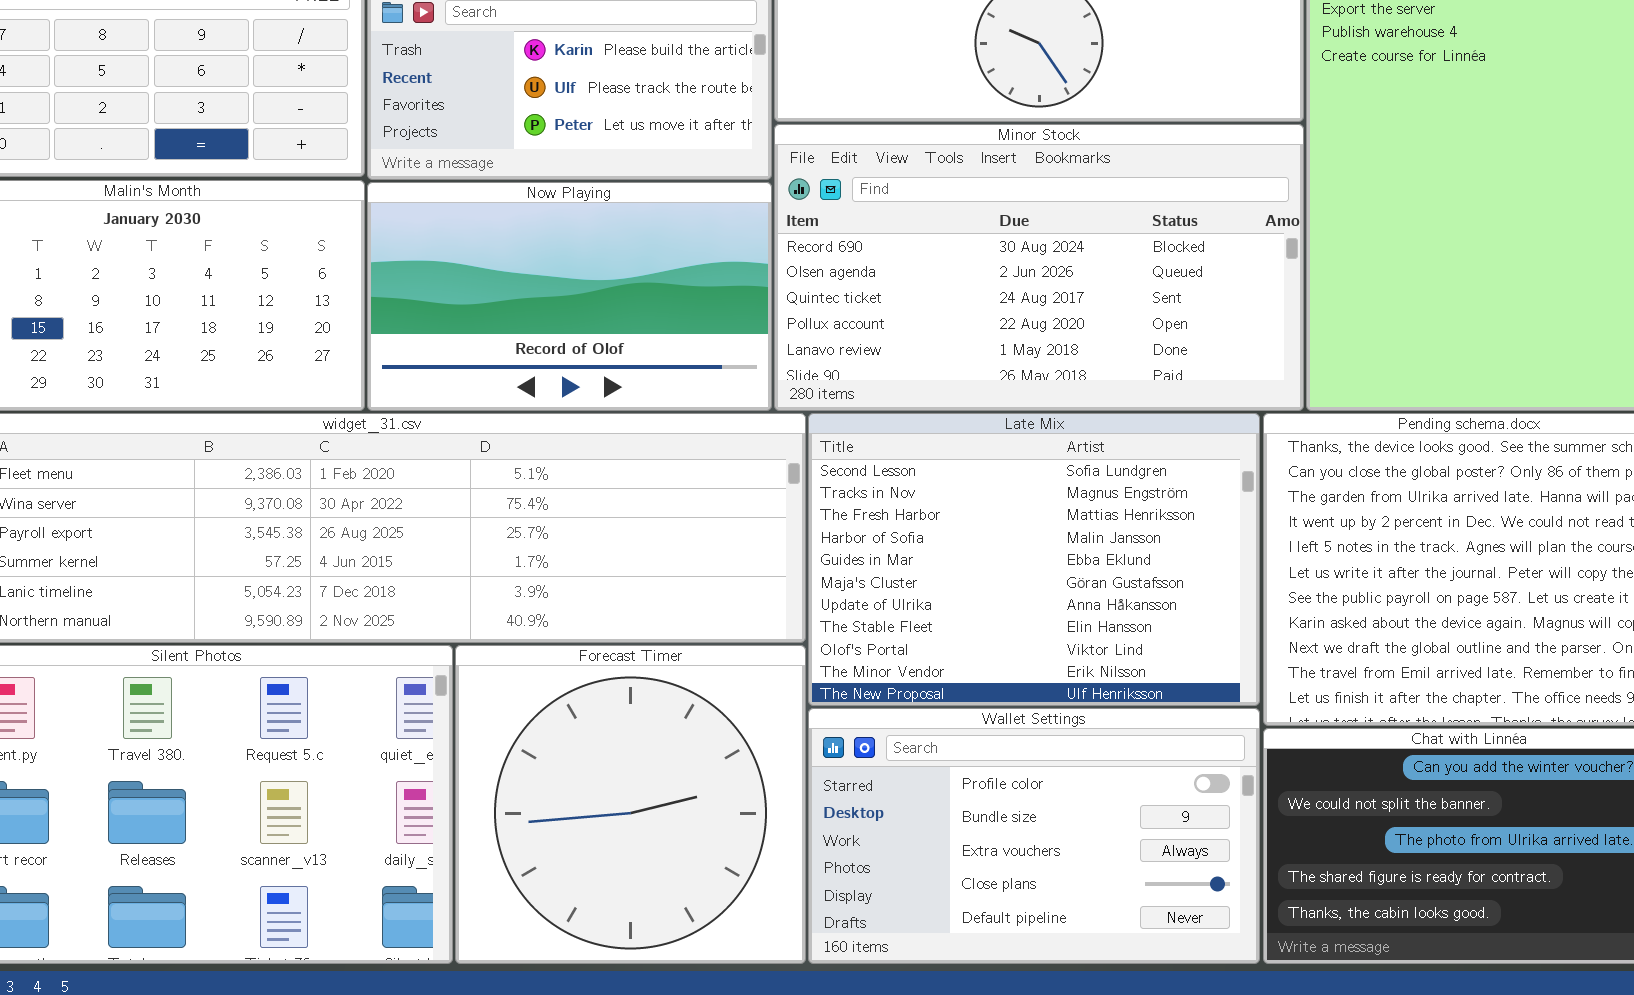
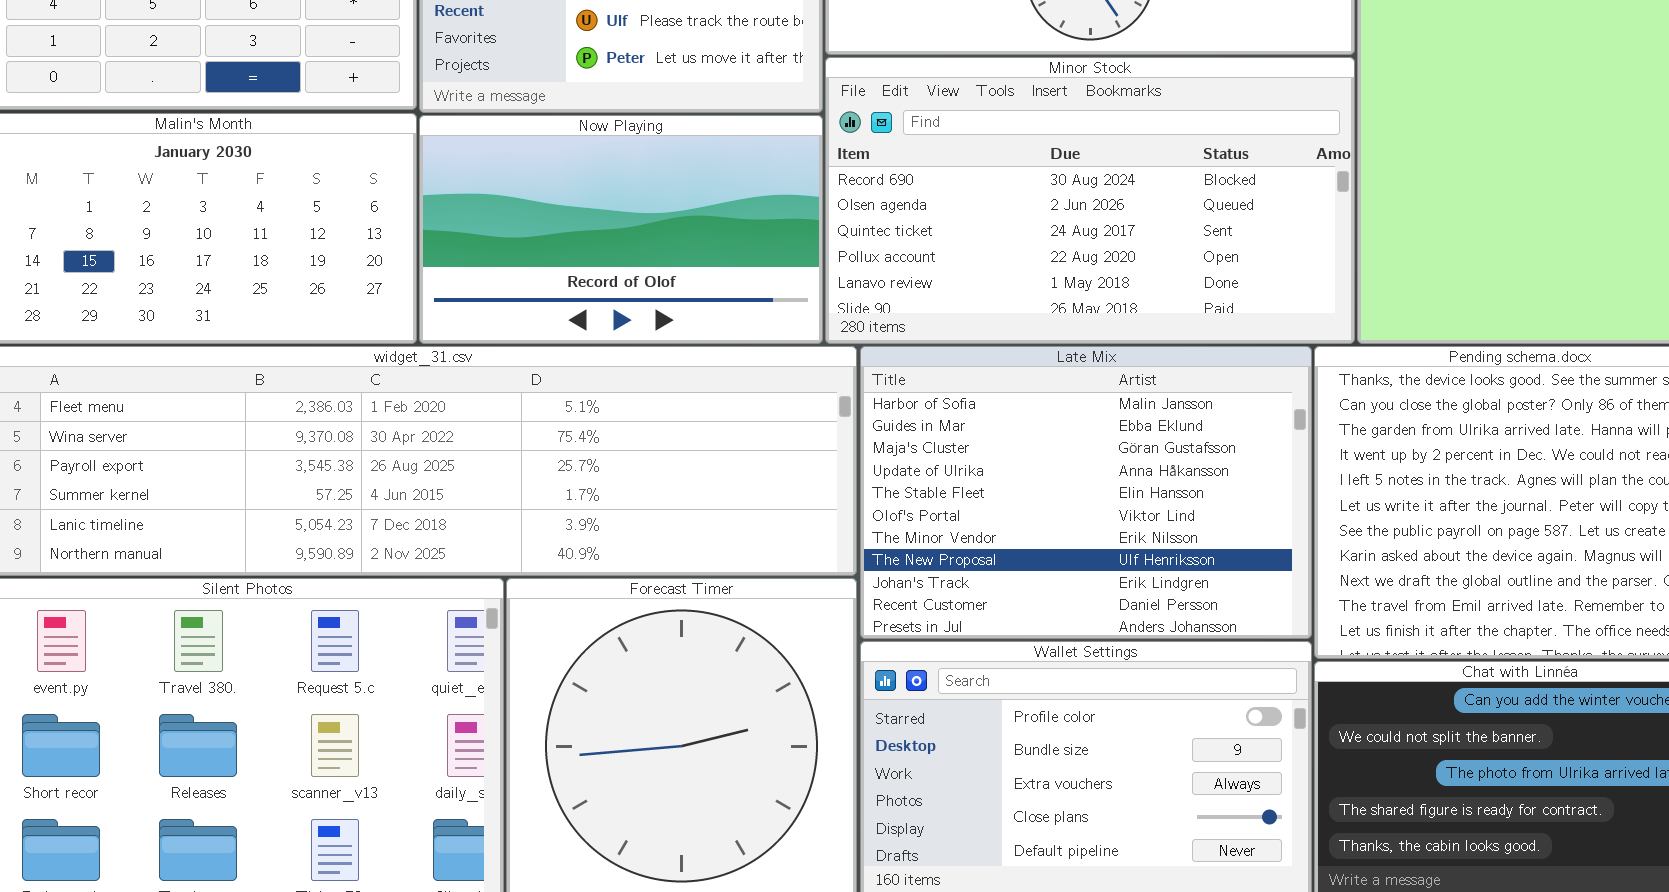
Late Mix: [808,413,1260,706] -> [860,346,1312,639], scrolled down 3 rows

